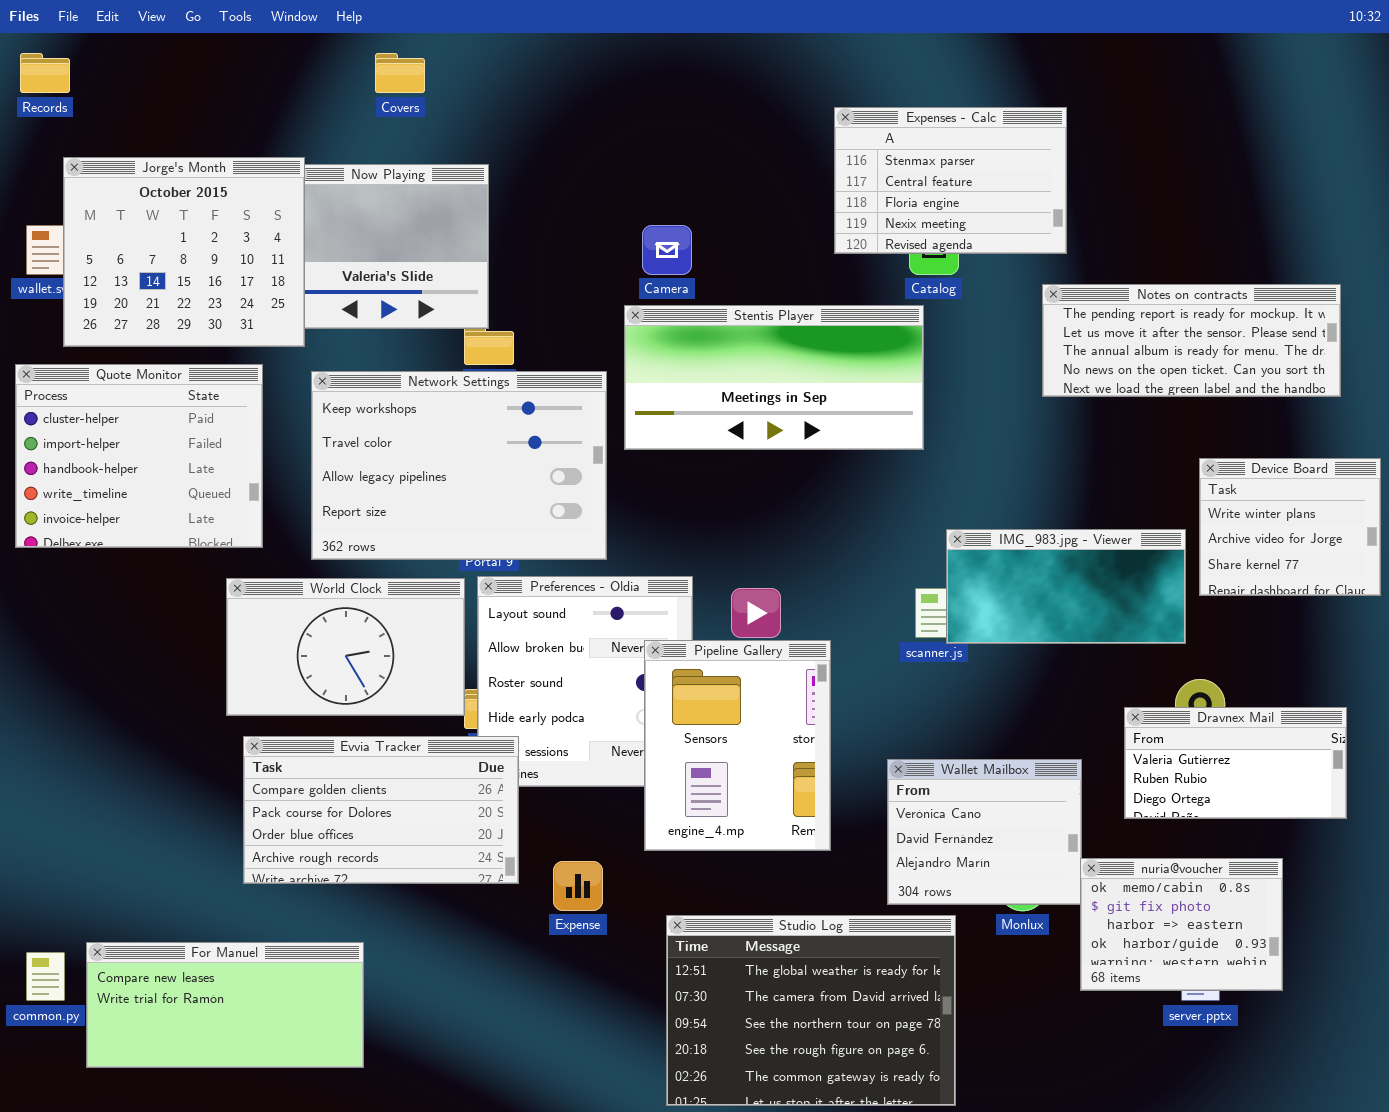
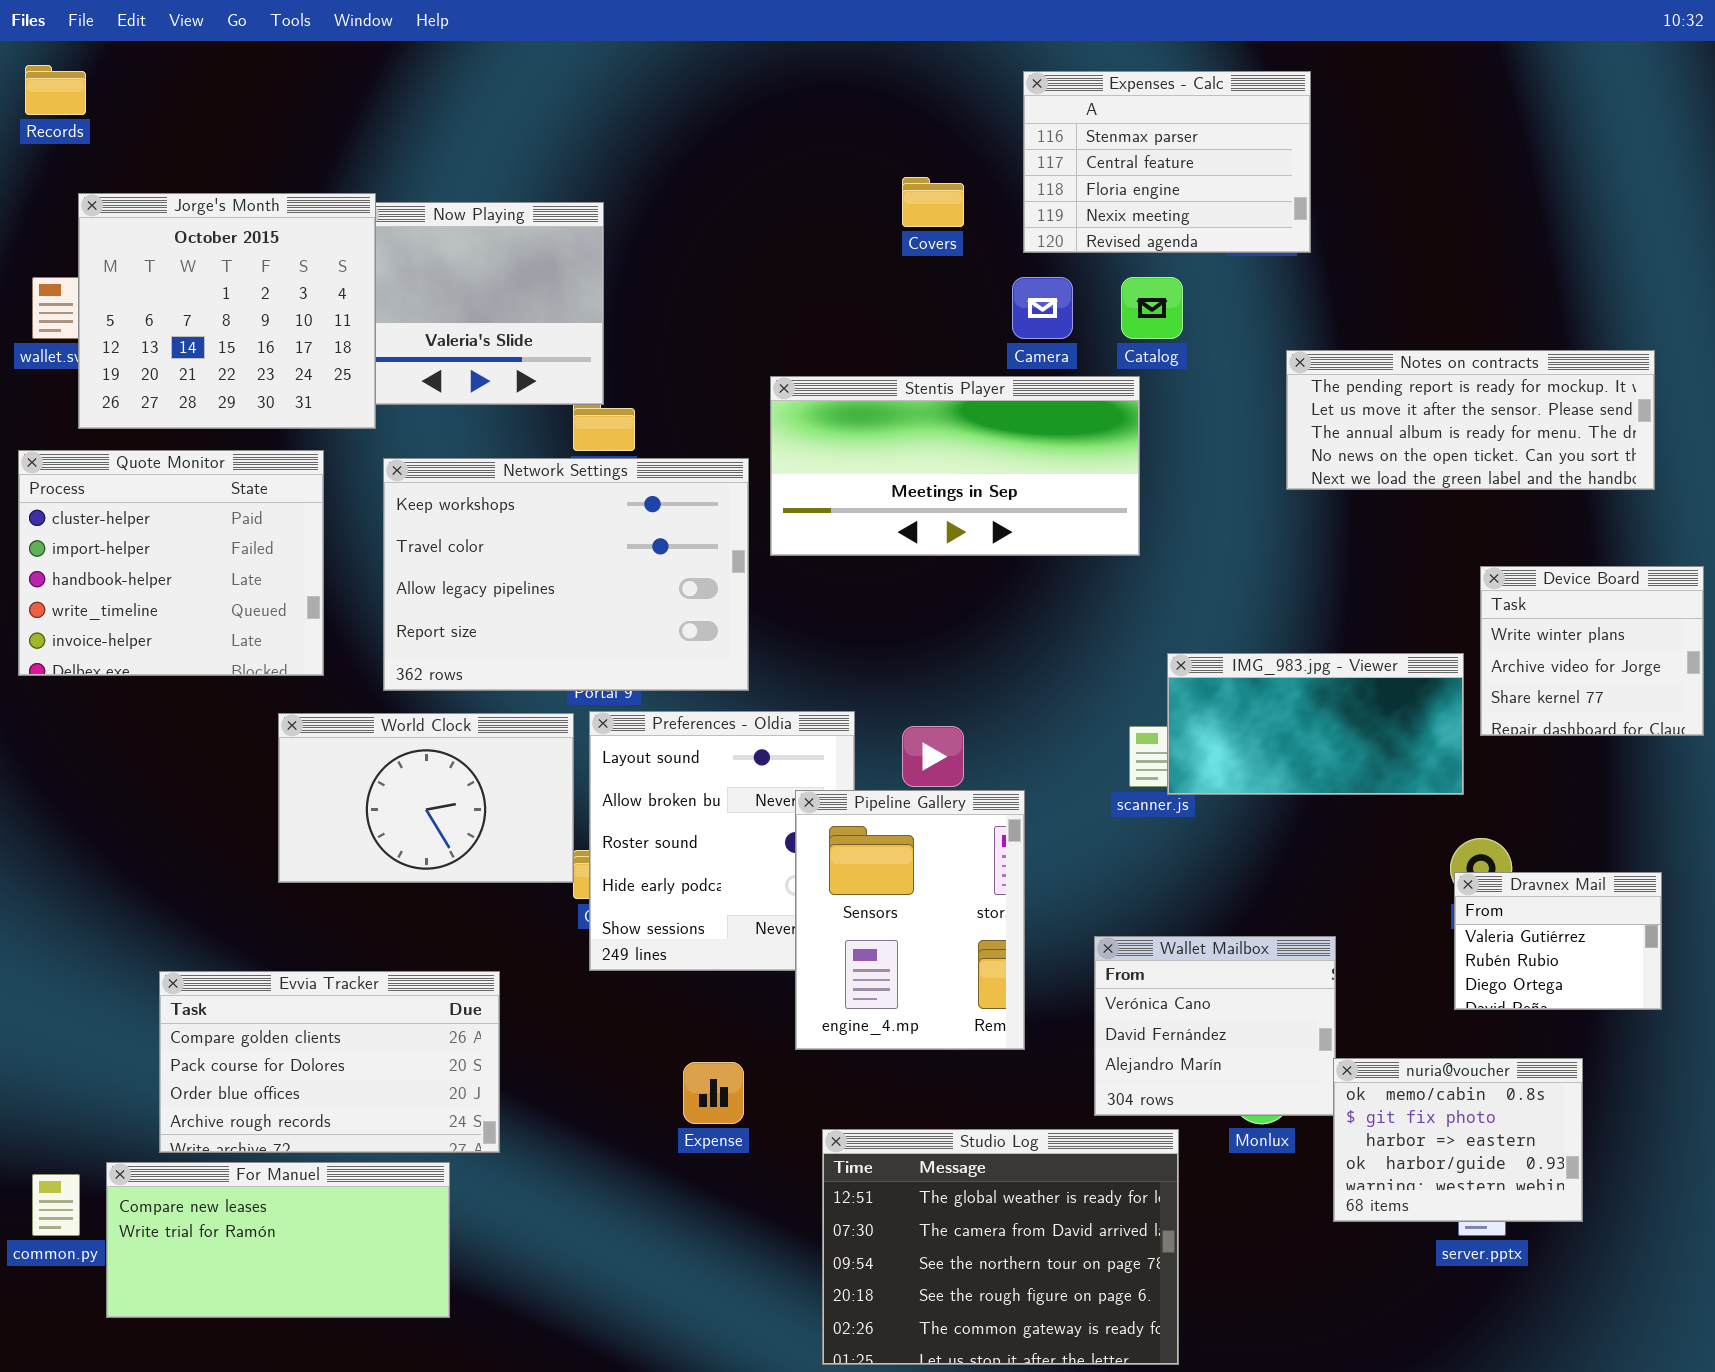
Covers: [375,53,425,93] -> [902,177,964,227], moved
Expenses - Calc: [834,107,1067,254] -> [1023,71,1311,253], moved
Camera: [642,225,692,275] -> [1012,277,1073,339], moved
Dravnex Mail: [1124,707,1347,819] -> [1454,872,1662,1010], resized
Evvia Tracker: [243,736,519,884] -> [159,971,500,1153], moved

